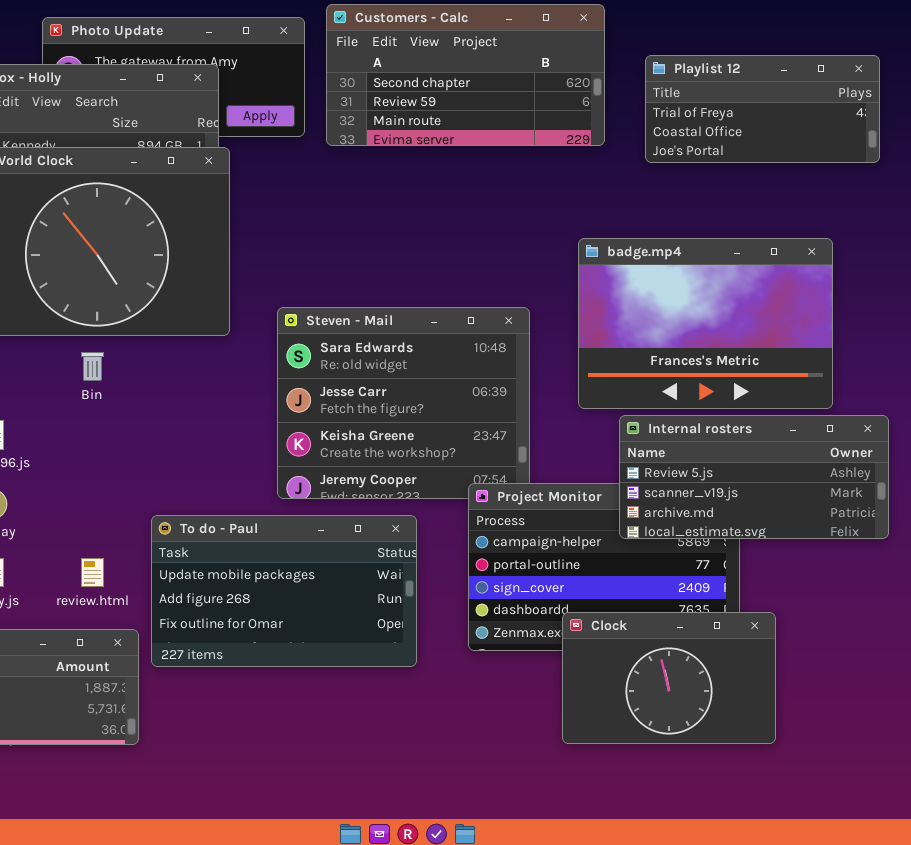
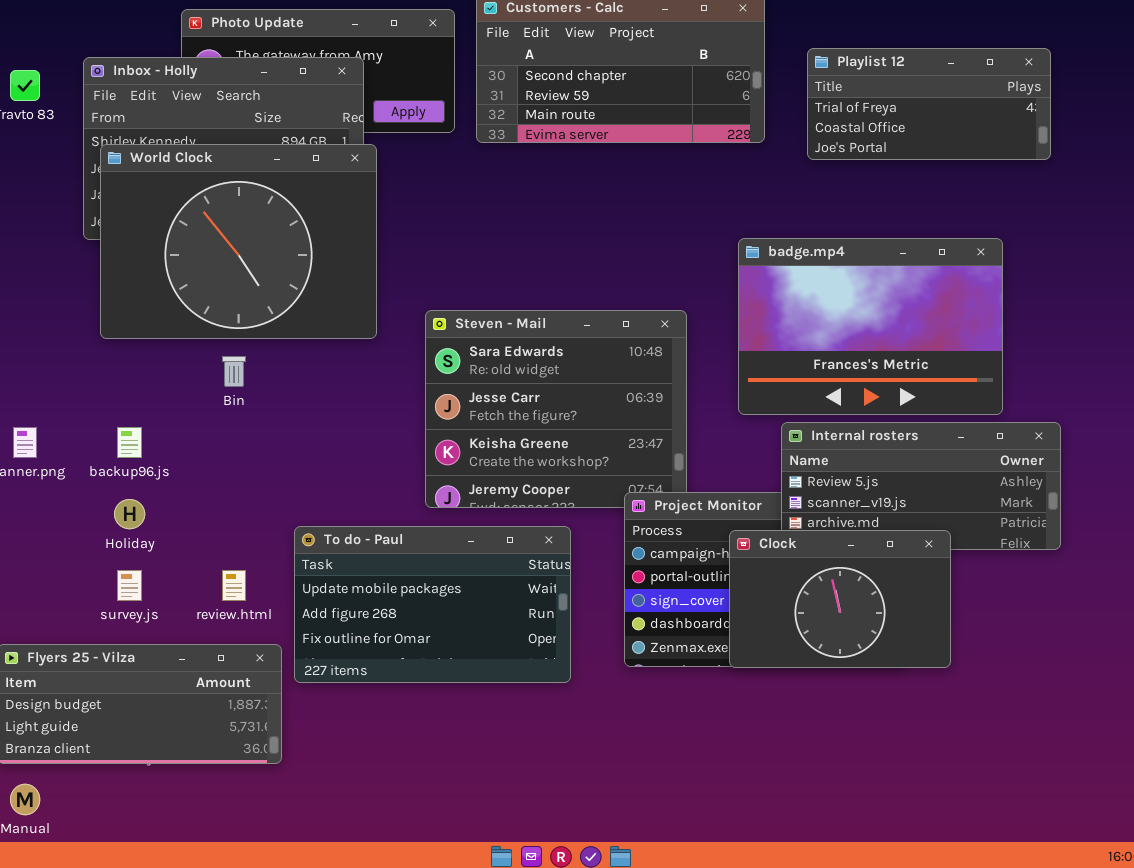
Clock: [562,612,776,744] -> [729,530,951,668], moved

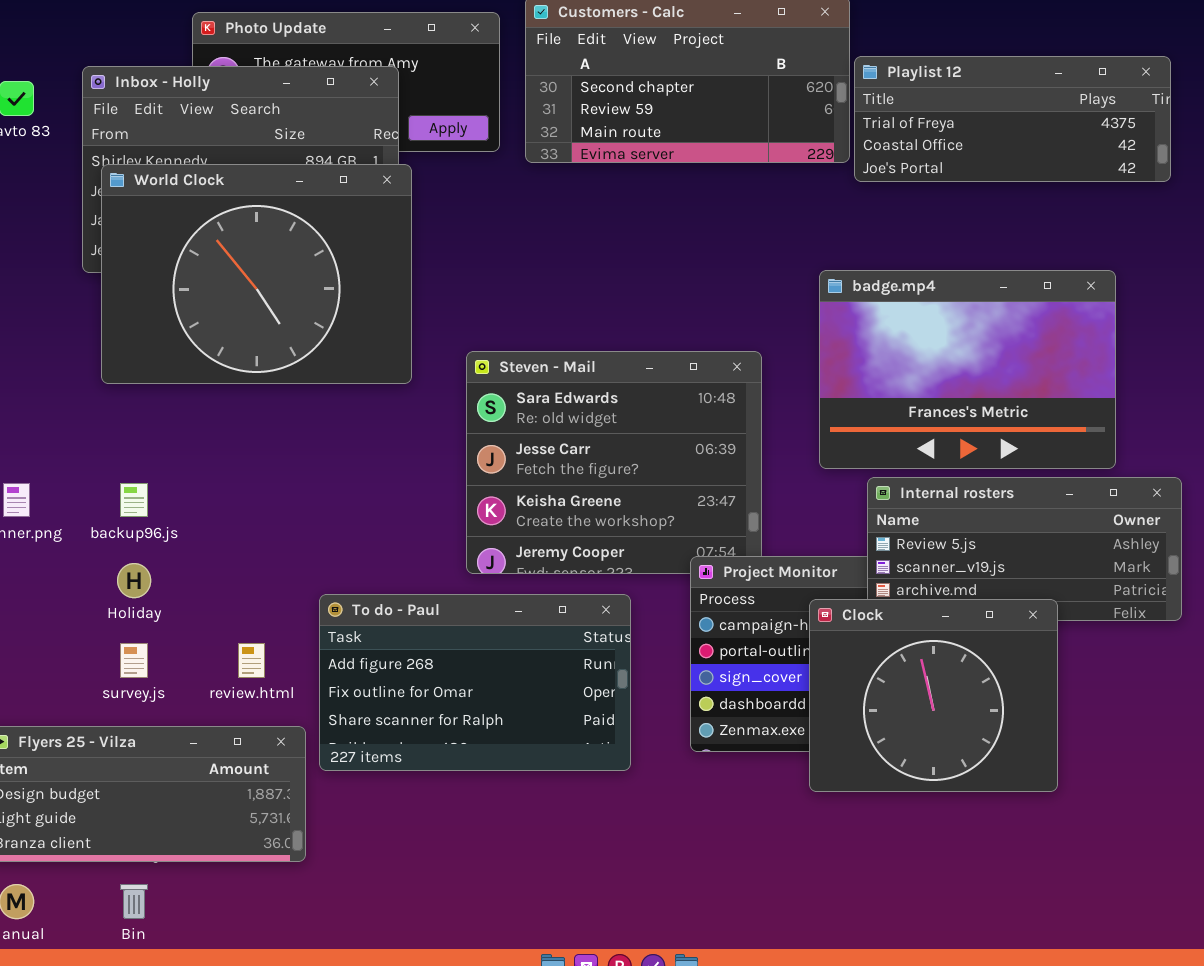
Playlist 12: [807,48,1051,160] -> [854,56,1171,182], resized
Bin: [222,356,246,387] -> [120,884,148,919], moved
To do - Paul: [294,526,571,683] -> [319,594,631,771], scrolled down 1 row
Clock: [729,530,951,668] -> [809,599,1058,792], resized

